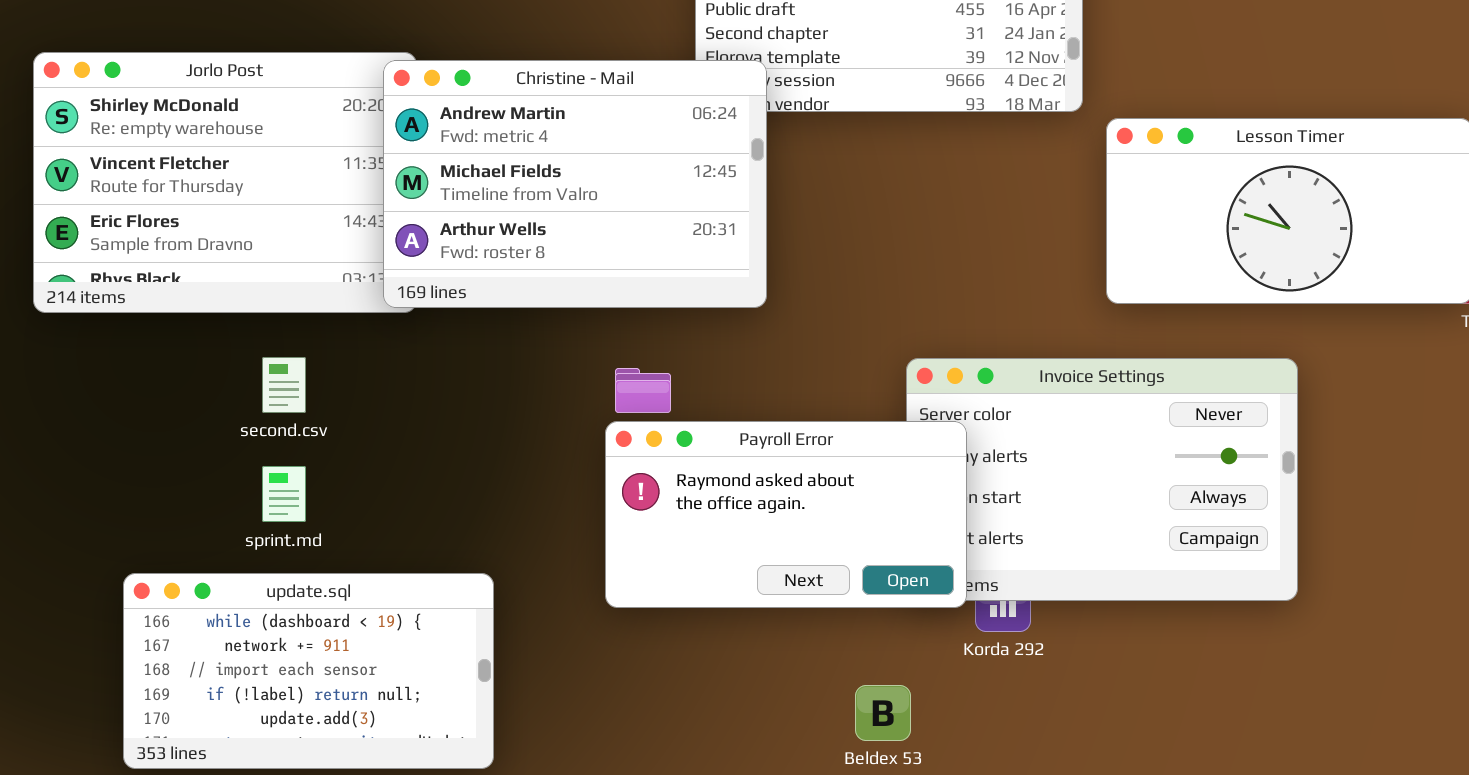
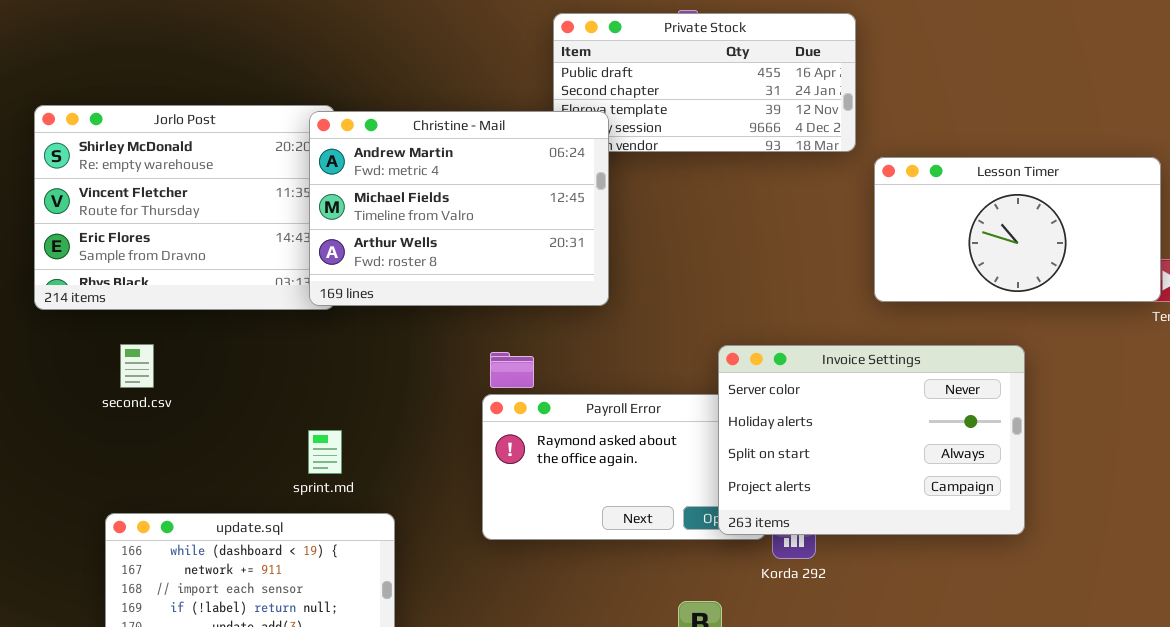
second.csv: [262,357,306,413] -> [120,344,154,388], moved
Invoice Settings: [906,358,1298,601] -> [718,345,1025,535], raised
sprint.md: [262,466,306,522] -> [308,430,342,474], moved

